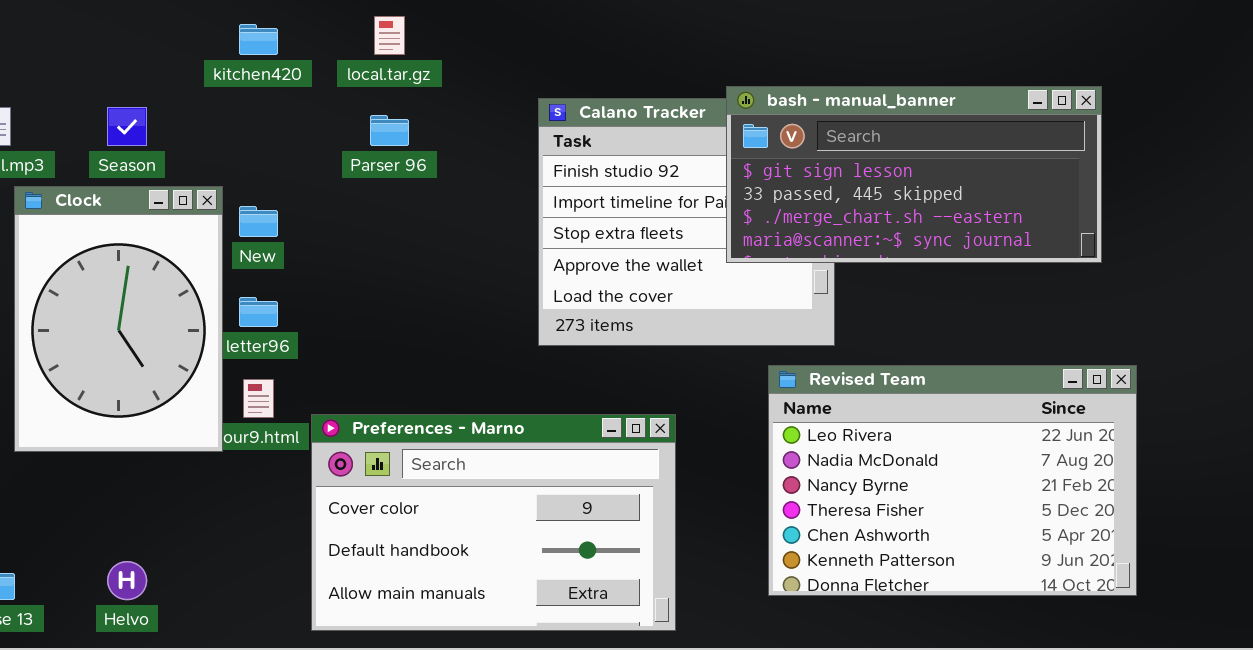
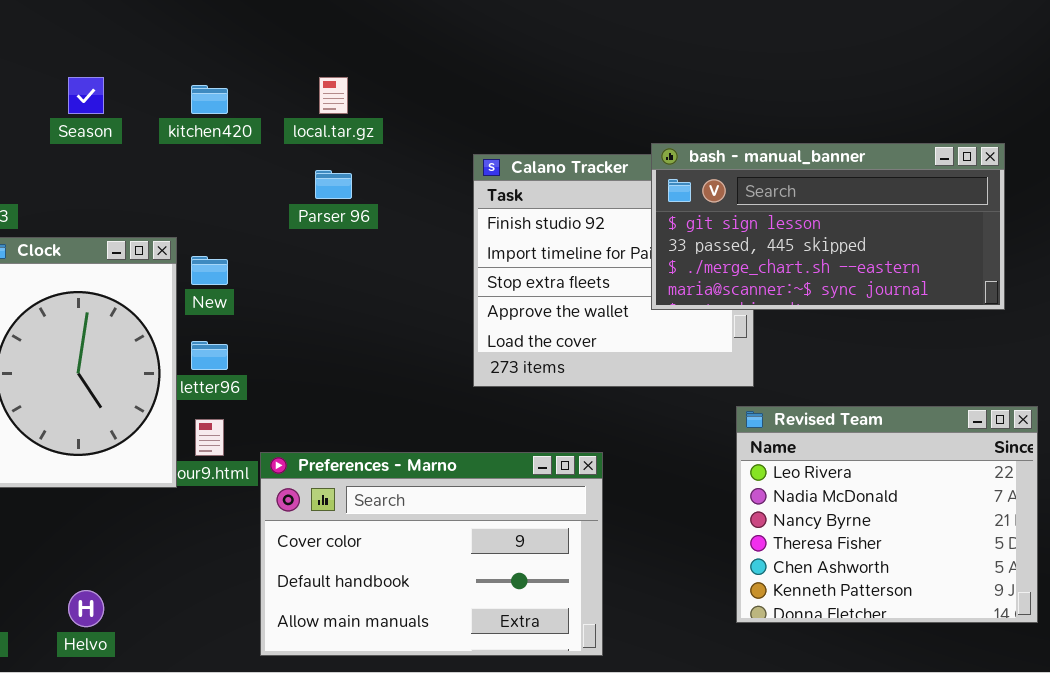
Season: [107,107,147,146] -> [68,77,104,114], moved
Revised Team: [768,365,1137,596] -> [736,406,1038,623], resized

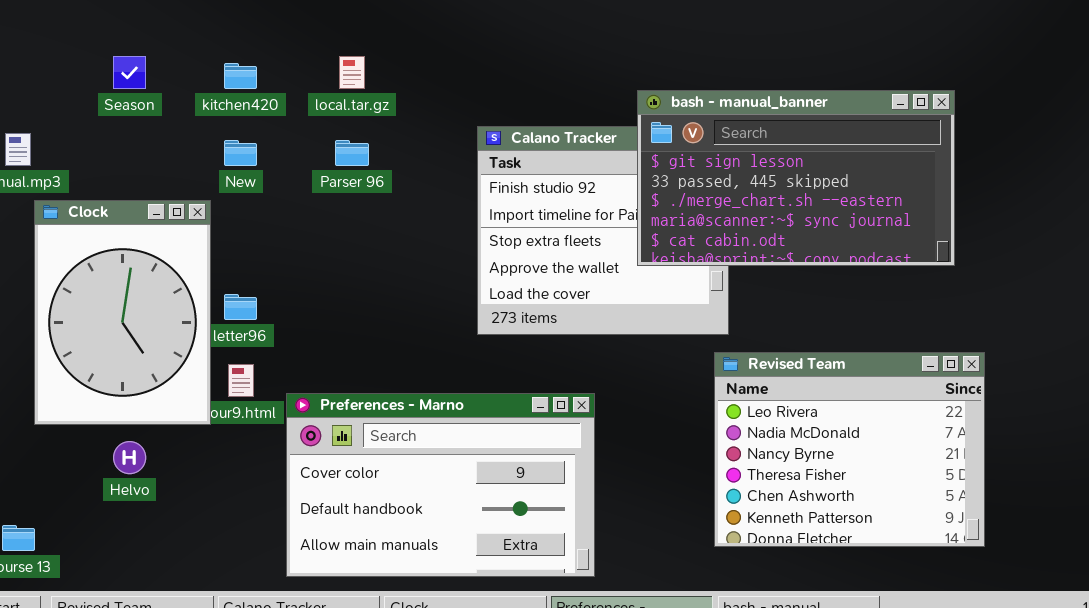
bash - manual_banner: [651,143,1005,310] -> [637,90,955,266], resized
New: [191,256,228,285] -> [224,140,257,166], moved
Helvo: [68,590,104,627] -> [113,441,146,474], moved

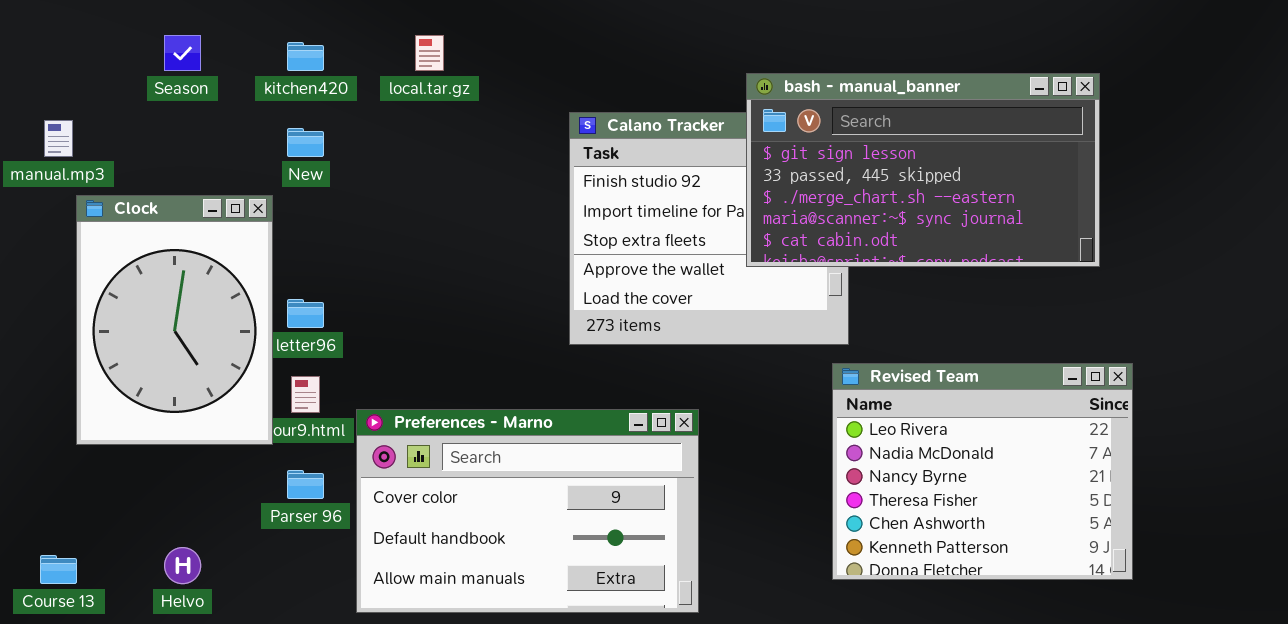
Parser 96: [335,140,369,166] -> [287,470,324,499], moved
Helvo: [113,441,146,474] -> [164,547,201,584], moved

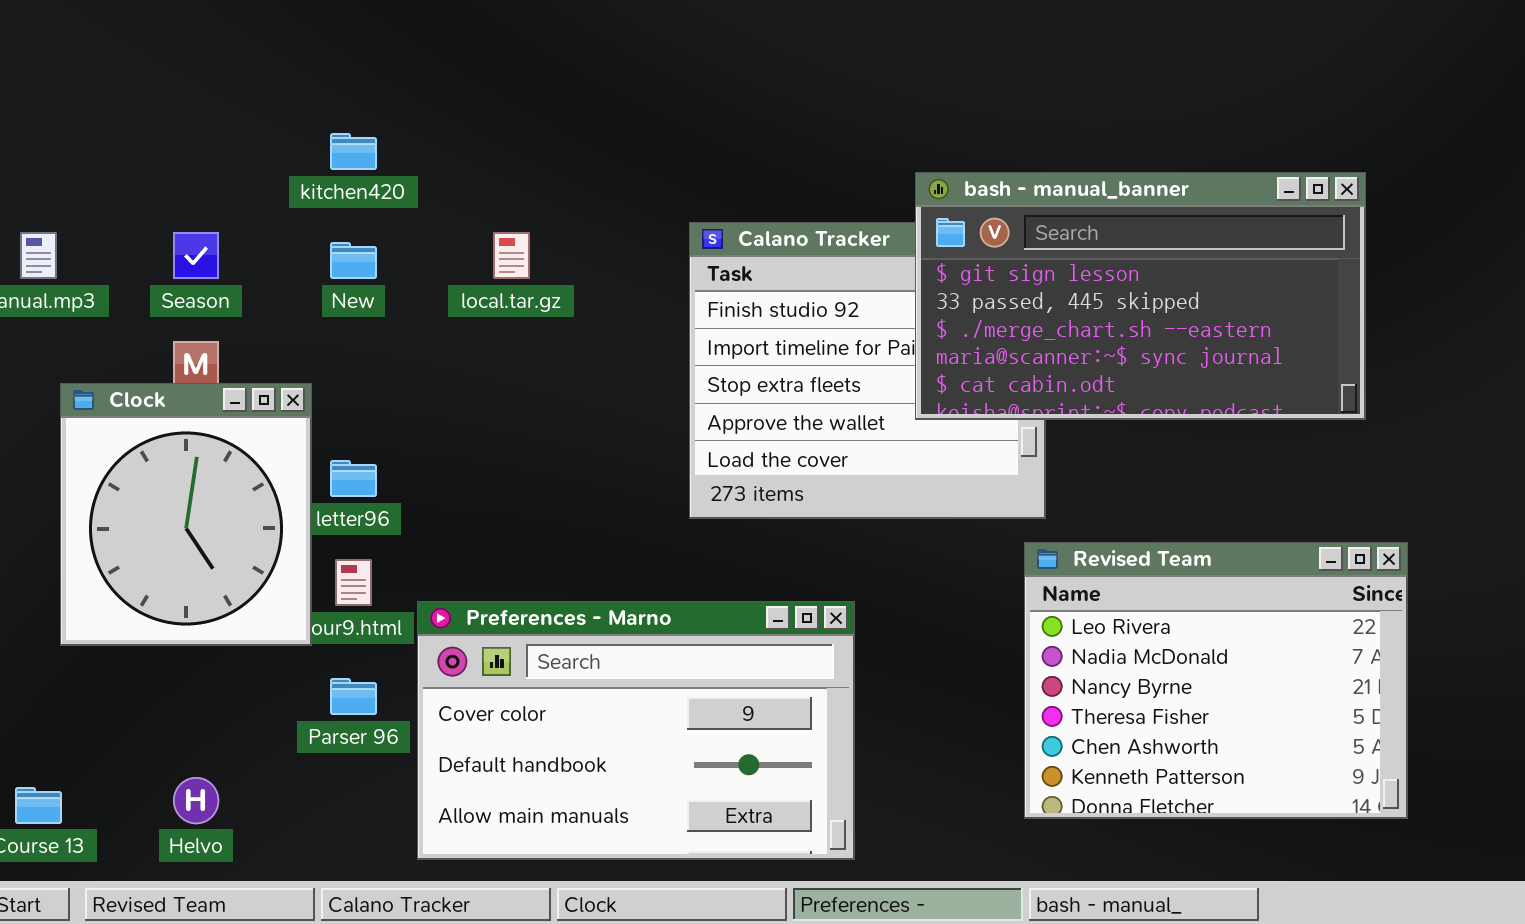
Season: [164,35,201,71] -> [173,232,219,279], moved
local.tar.gz: [415,35,444,71] -> [493,232,530,279], moved
Clock: [76,195,273,445] -> [60,383,312,646], resized

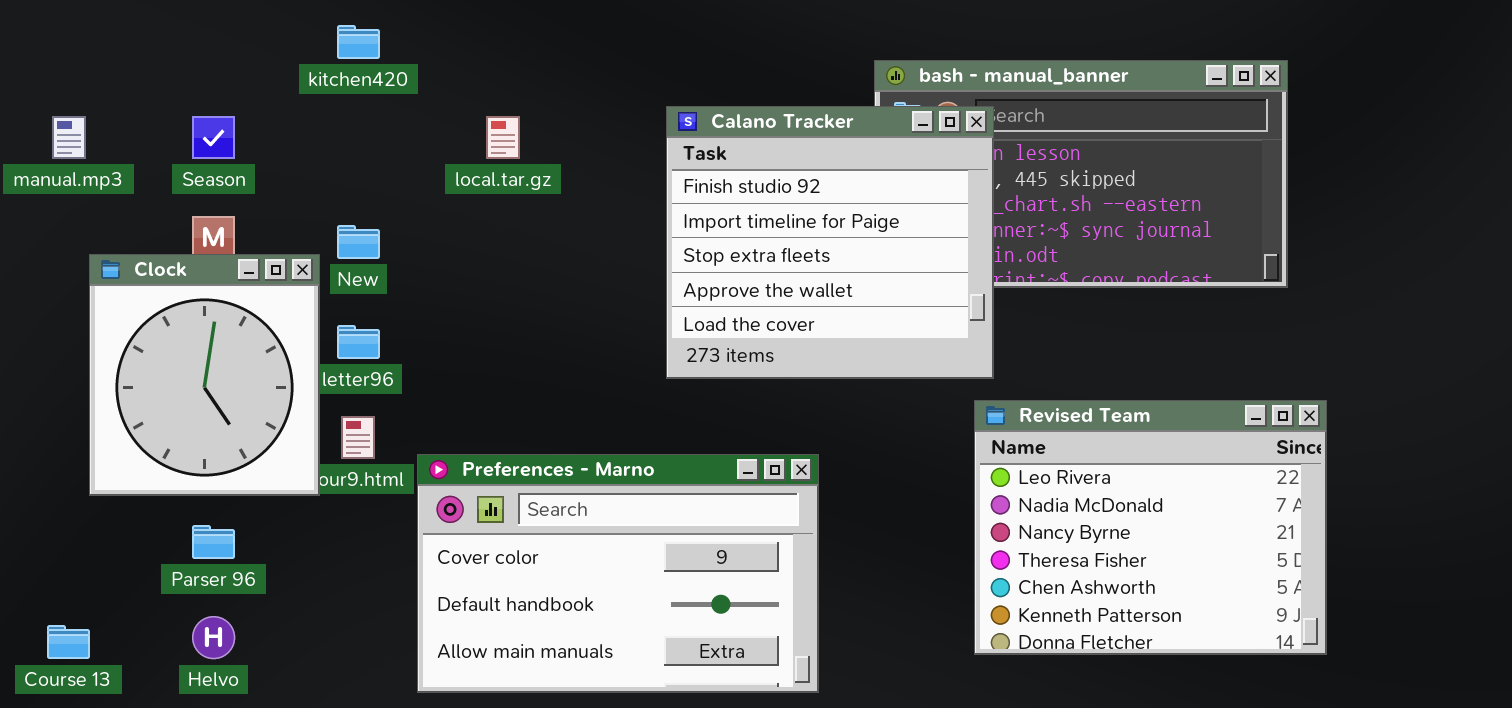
Calano Tracker: [689,222,1046,519] -> [666,106,994,379], raised
New: [330,242,377,279] -> [337,225,380,259], moved
Parser 96: [330,678,377,715] -> [192,525,235,559], moved

